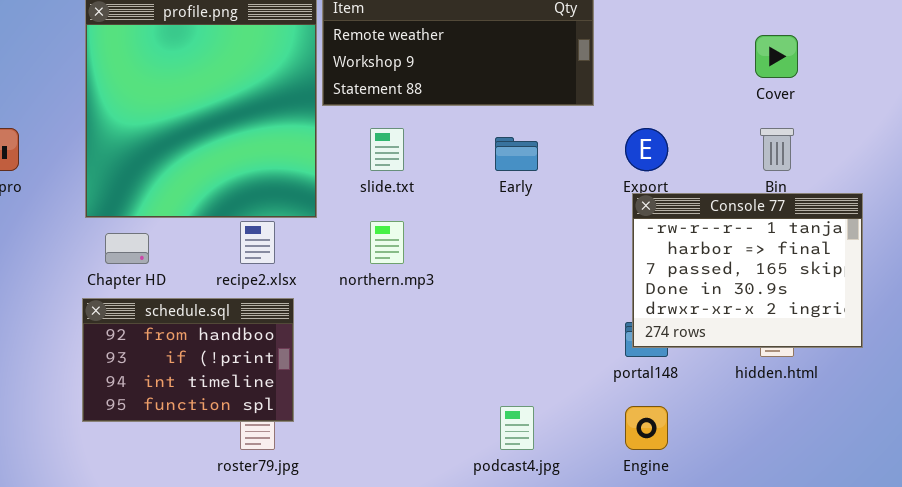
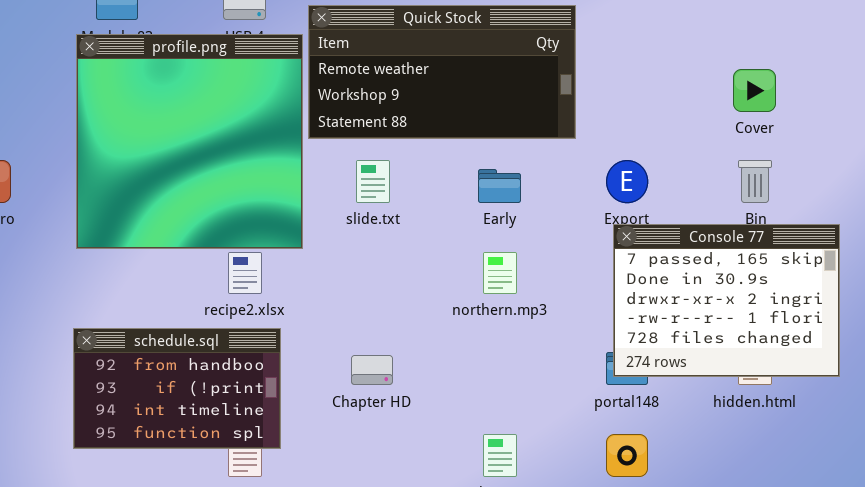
Console 77: [632,193,863,348] -> [613,224,840,377], scrolled down 2 rows
northern.mp3: [370,221,404,264] -> [483,252,517,294], moved
Chapter HD: [105,233,149,264] -> [351,355,393,385], moved

